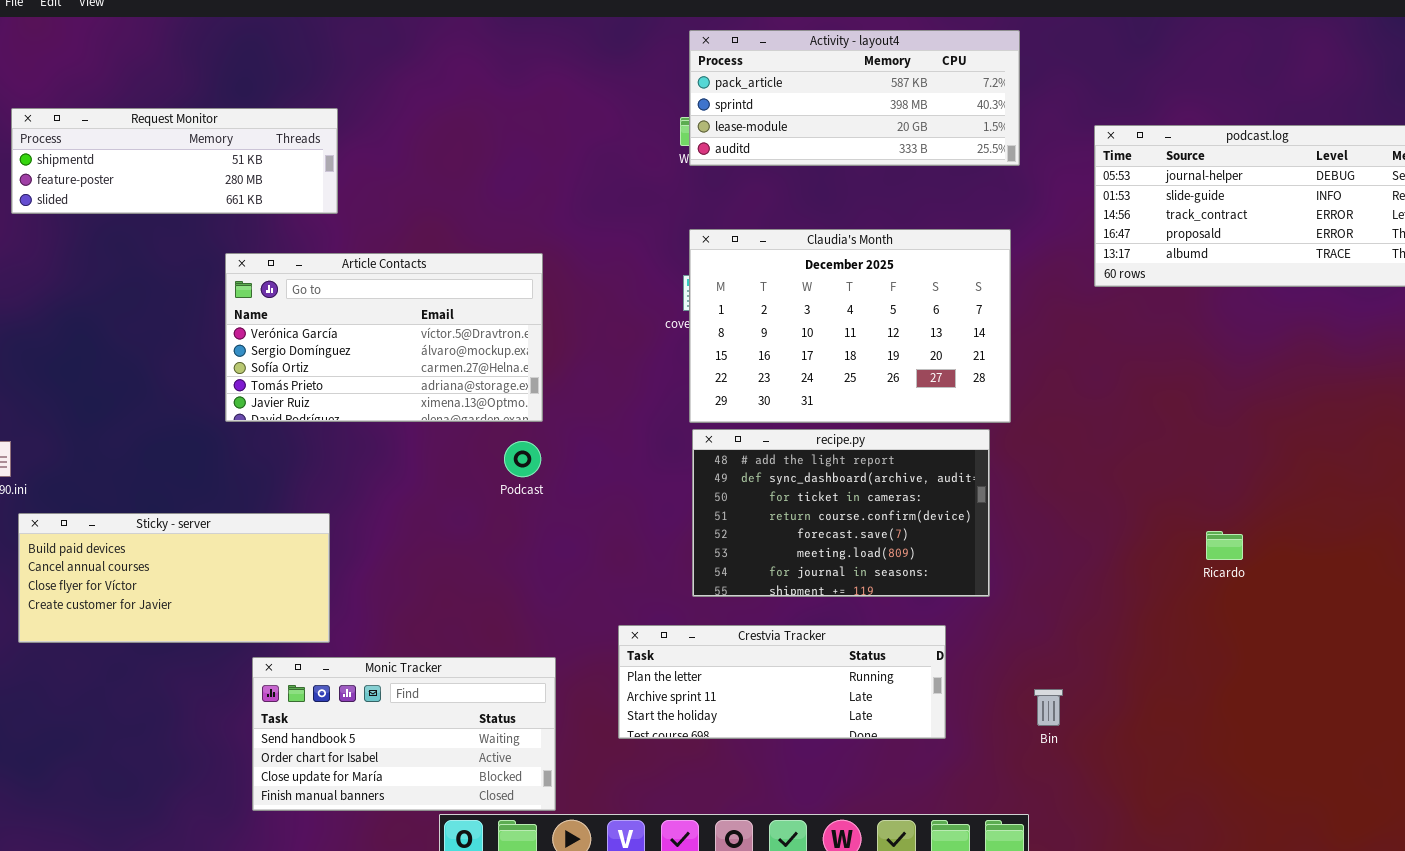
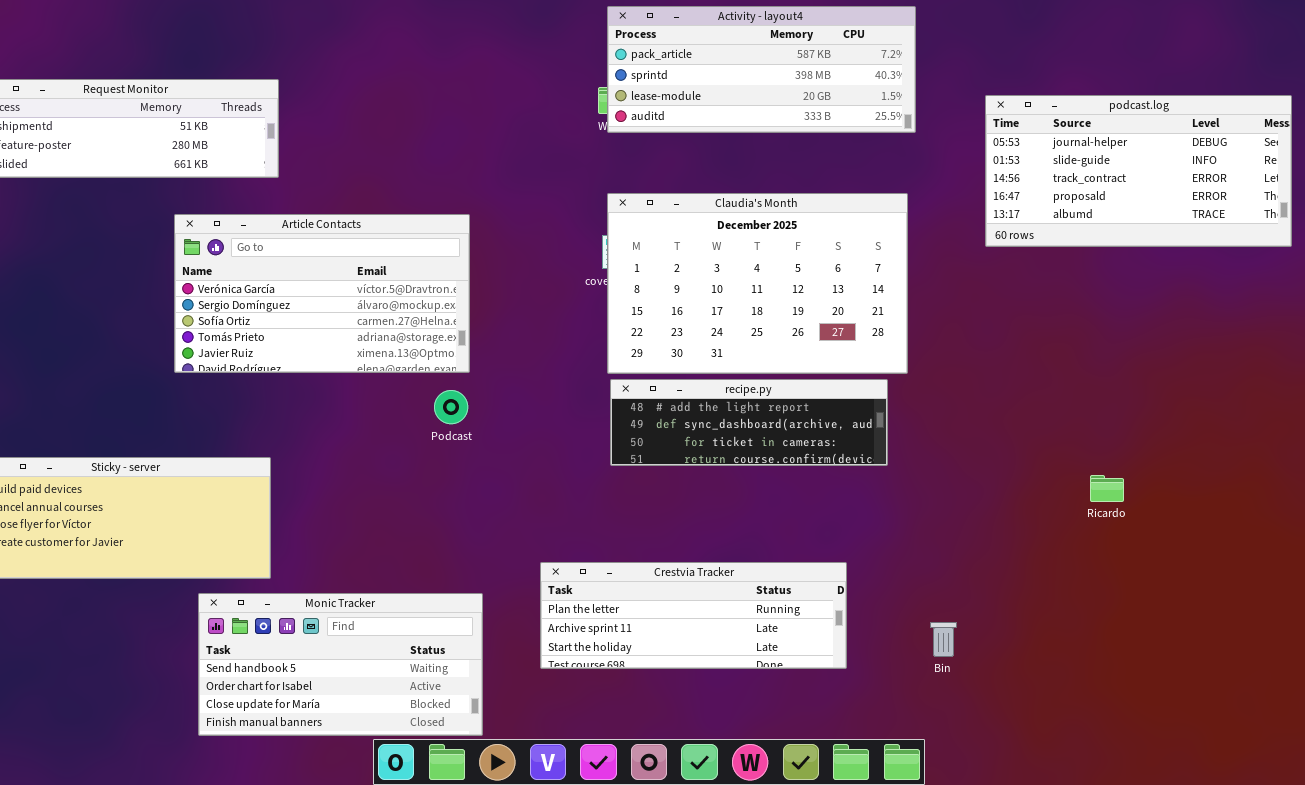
recipe.py: [692,429,990,597] -> [610,379,888,466], resized

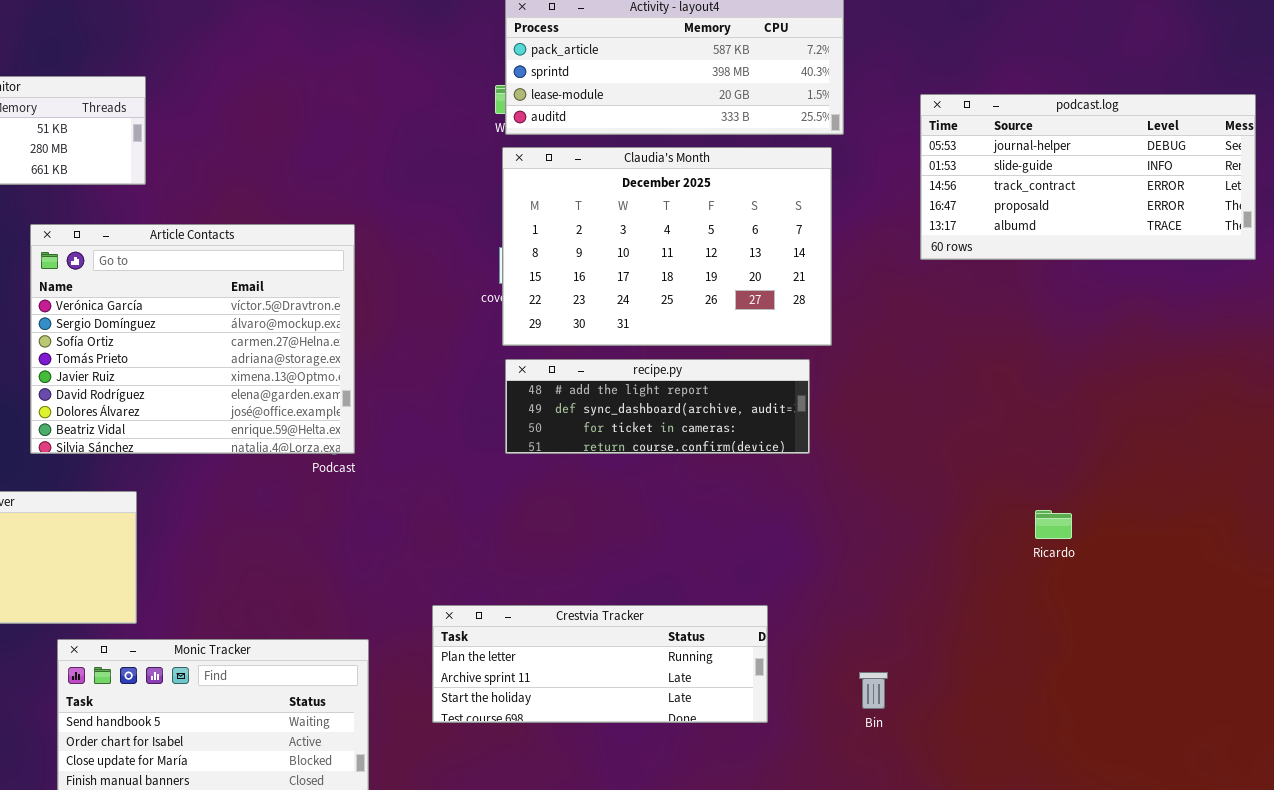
Claudia's Month: [607,193,908,374] -> [502,147,832,346], moved
Article Contacts: [174,214,470,373] -> [30,224,355,454], resized
recipe.py: [610,379,888,466] -> [505,359,810,454], moved

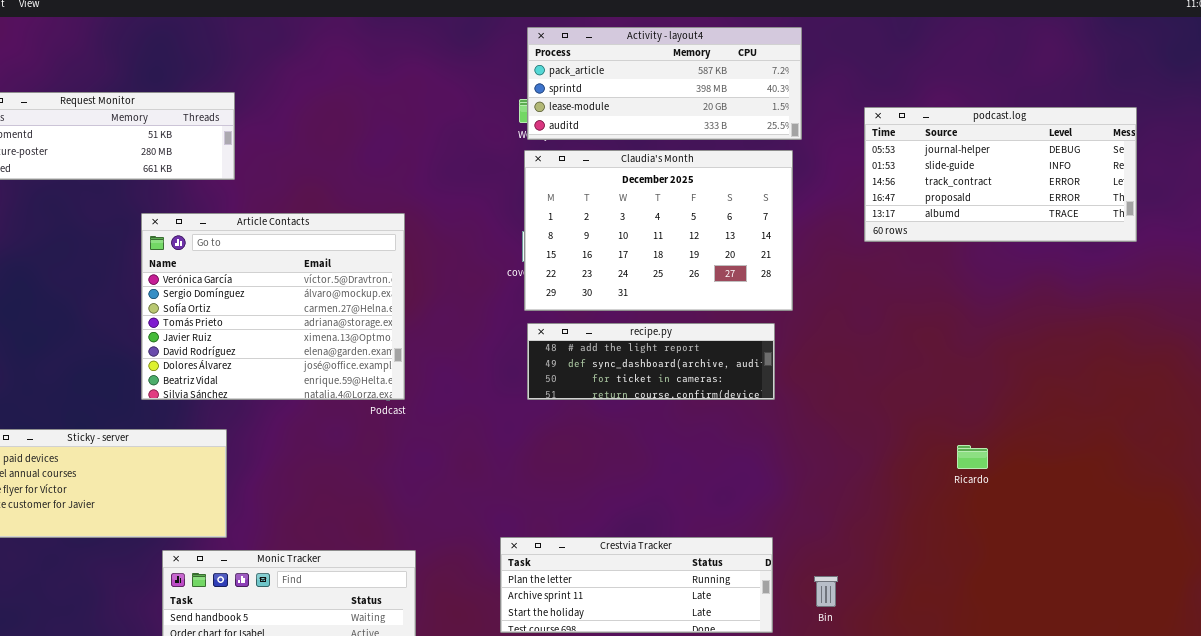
Crestvia Tracker: [432,605,768,723] -> [500,537,773,633], moved

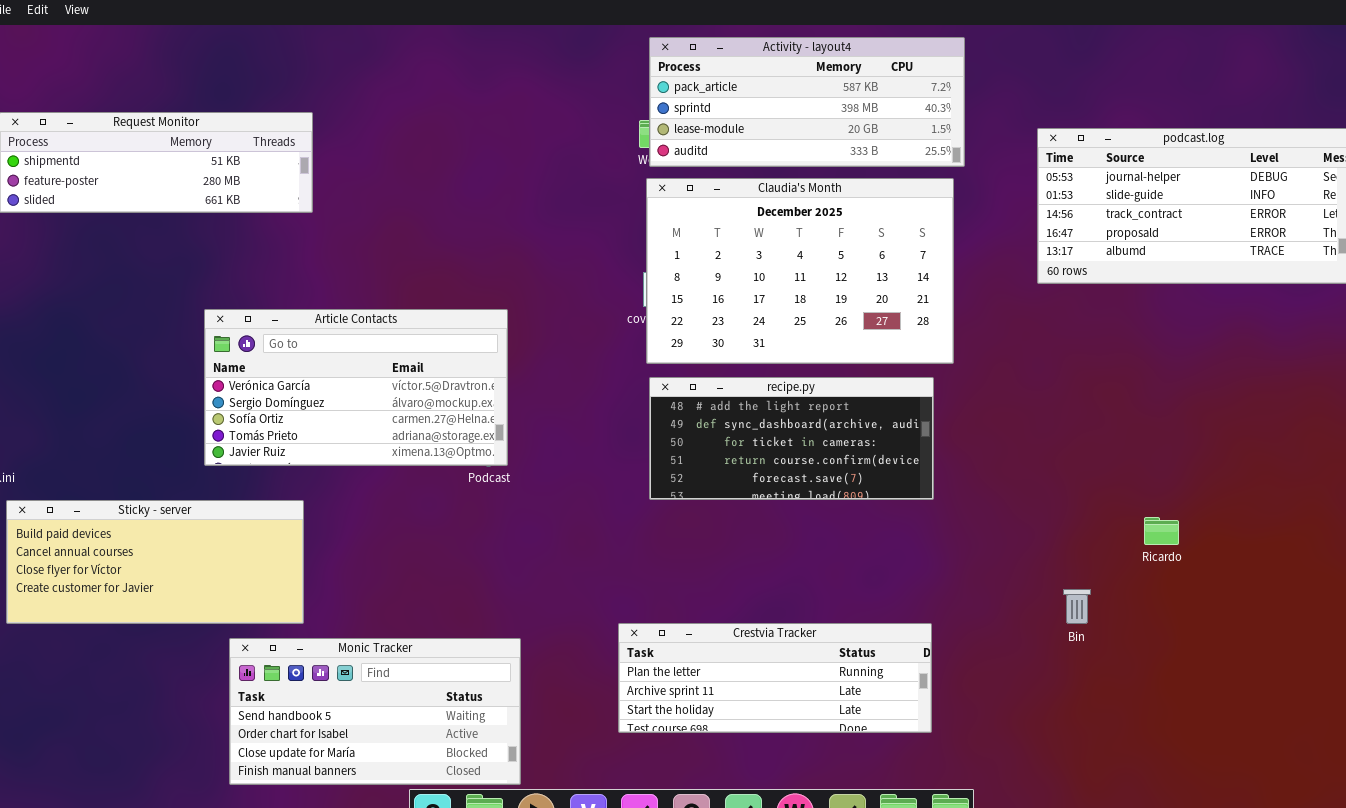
Article Contacts: [141,213,405,400] -> [204,309,508,466], resized
recipe.py: [527,323,775,400] -> [649,377,934,500], resized
Bin: [814,576,838,607] -> [1063,589,1091,624], moved

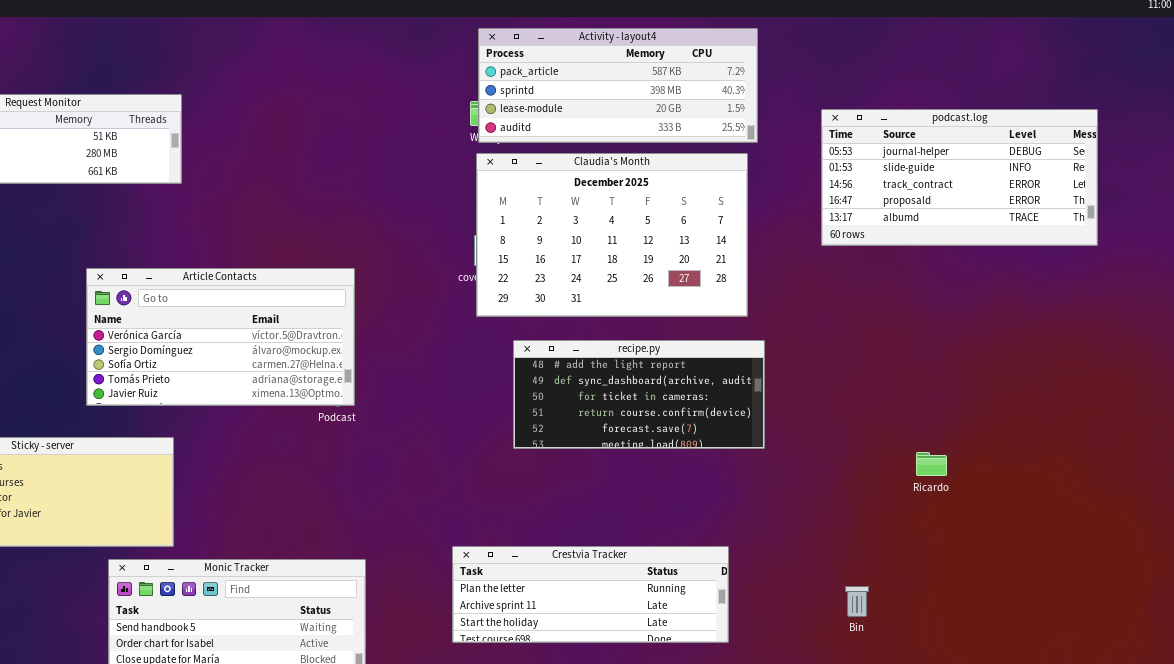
recipe.py: [649,377,934,500] -> [513,340,765,449], moved
Bin: [1063,589,1091,624] -> [845,586,869,617], moved

